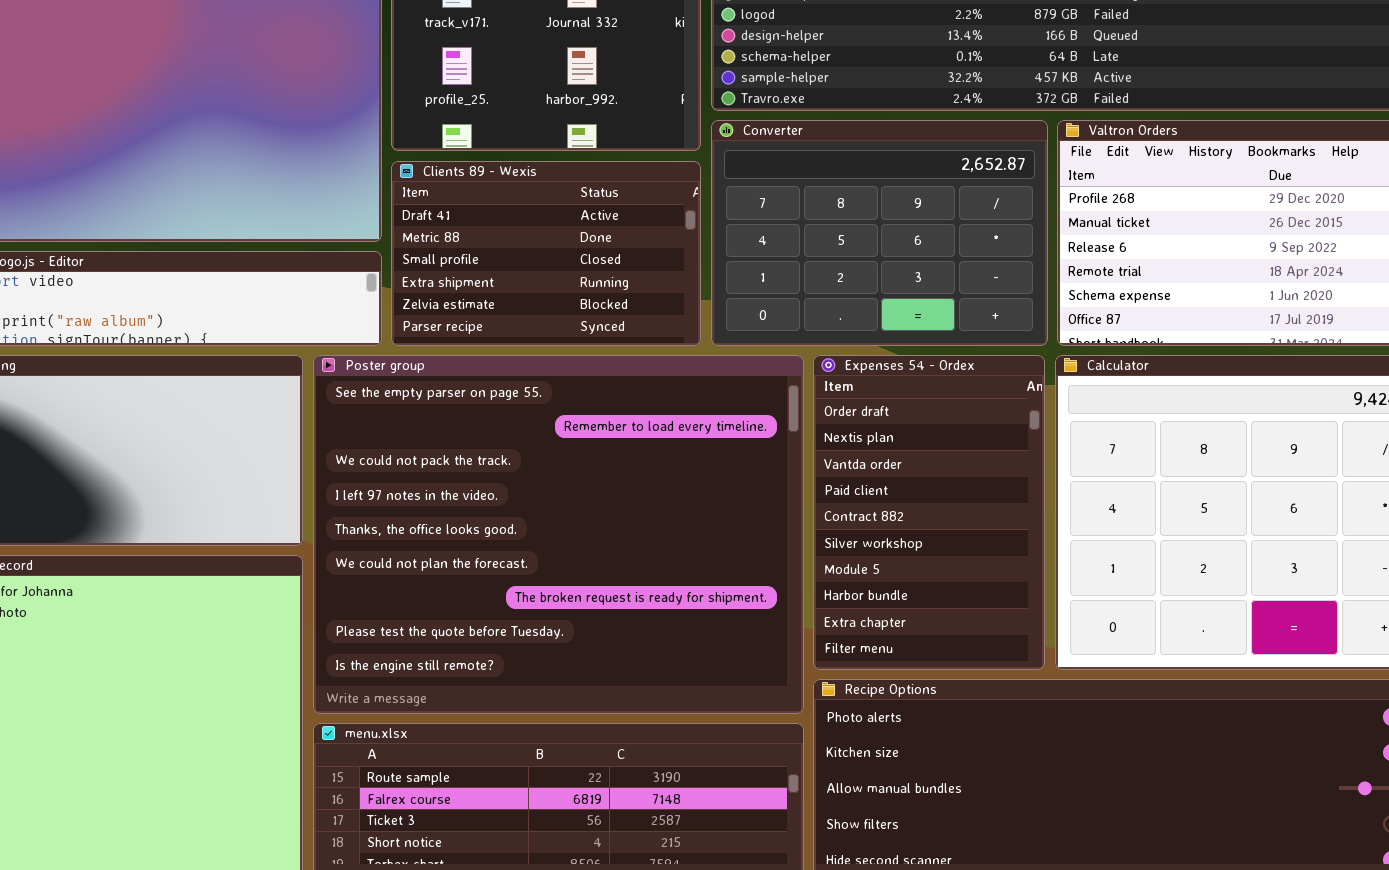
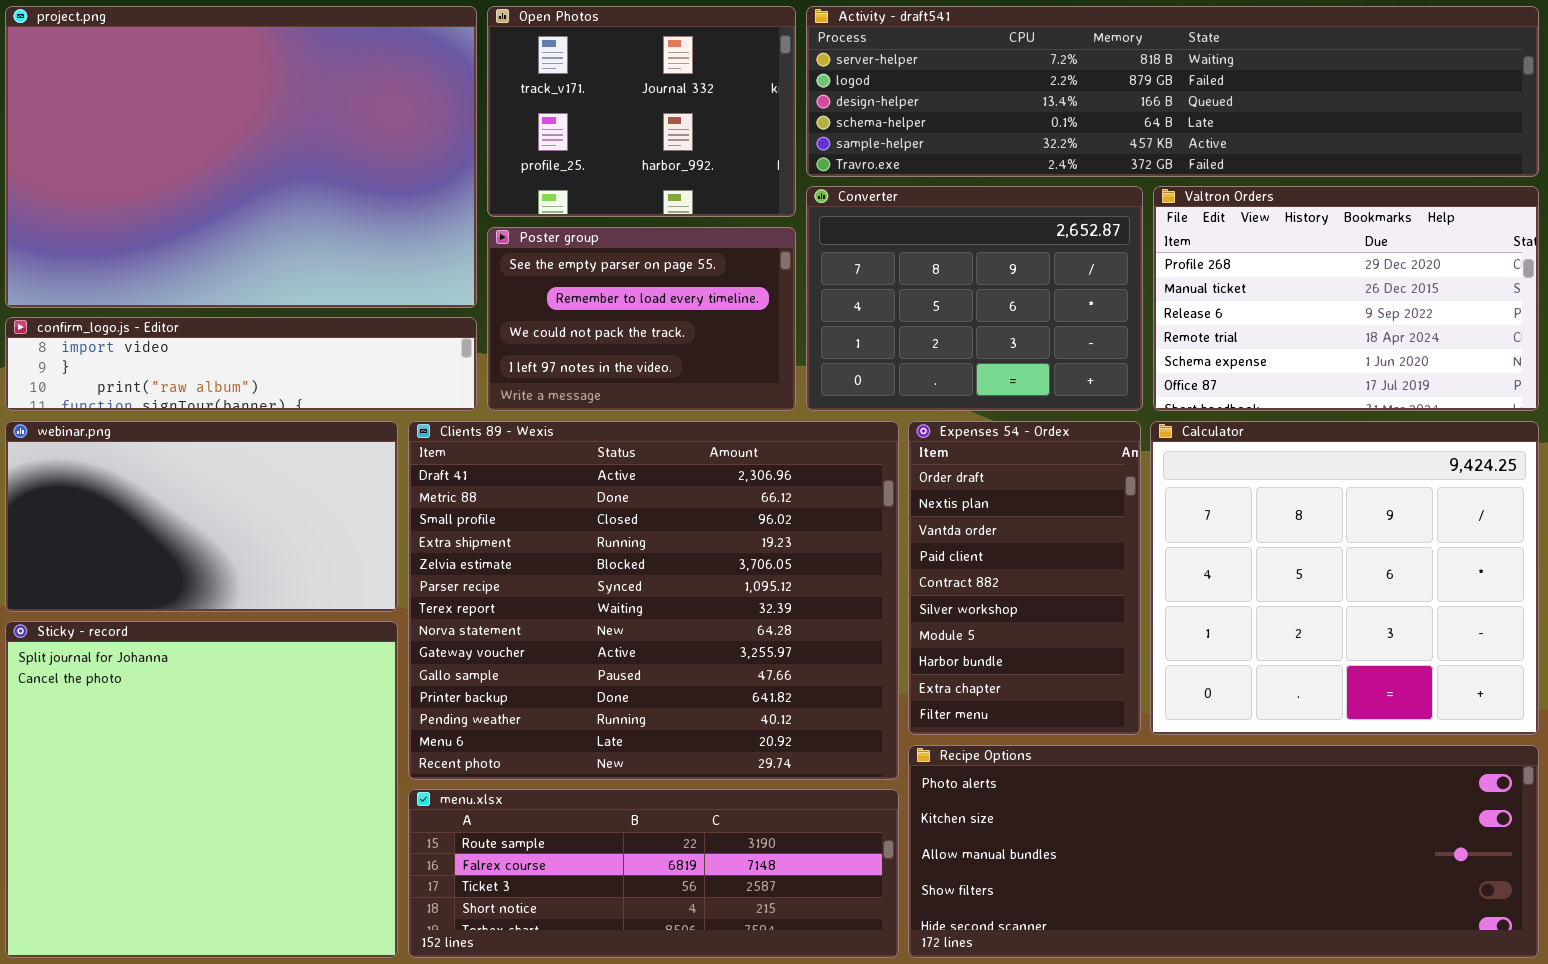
Clients 89 - Wexis: [391,161,701,346] -> [408,421,899,780], moved, resized
Poster group: [313,355,804,714] -> [487,227,796,411], moved, resized

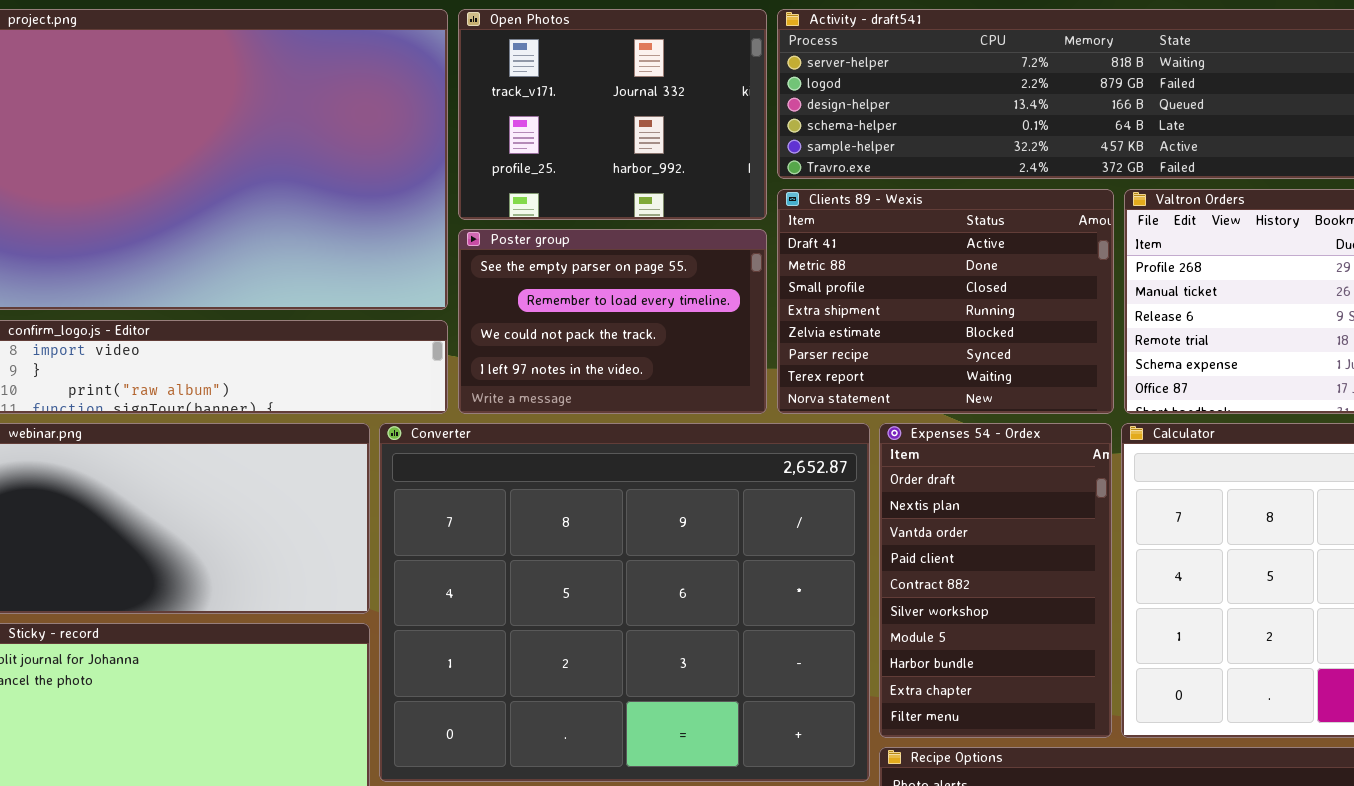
Converter: [806,186,1143,411] -> [379,423,870,782], moved, resized
Clients 89 - Wexis: [408,421,899,780] -> [777,189,1114,414], moved, resized

